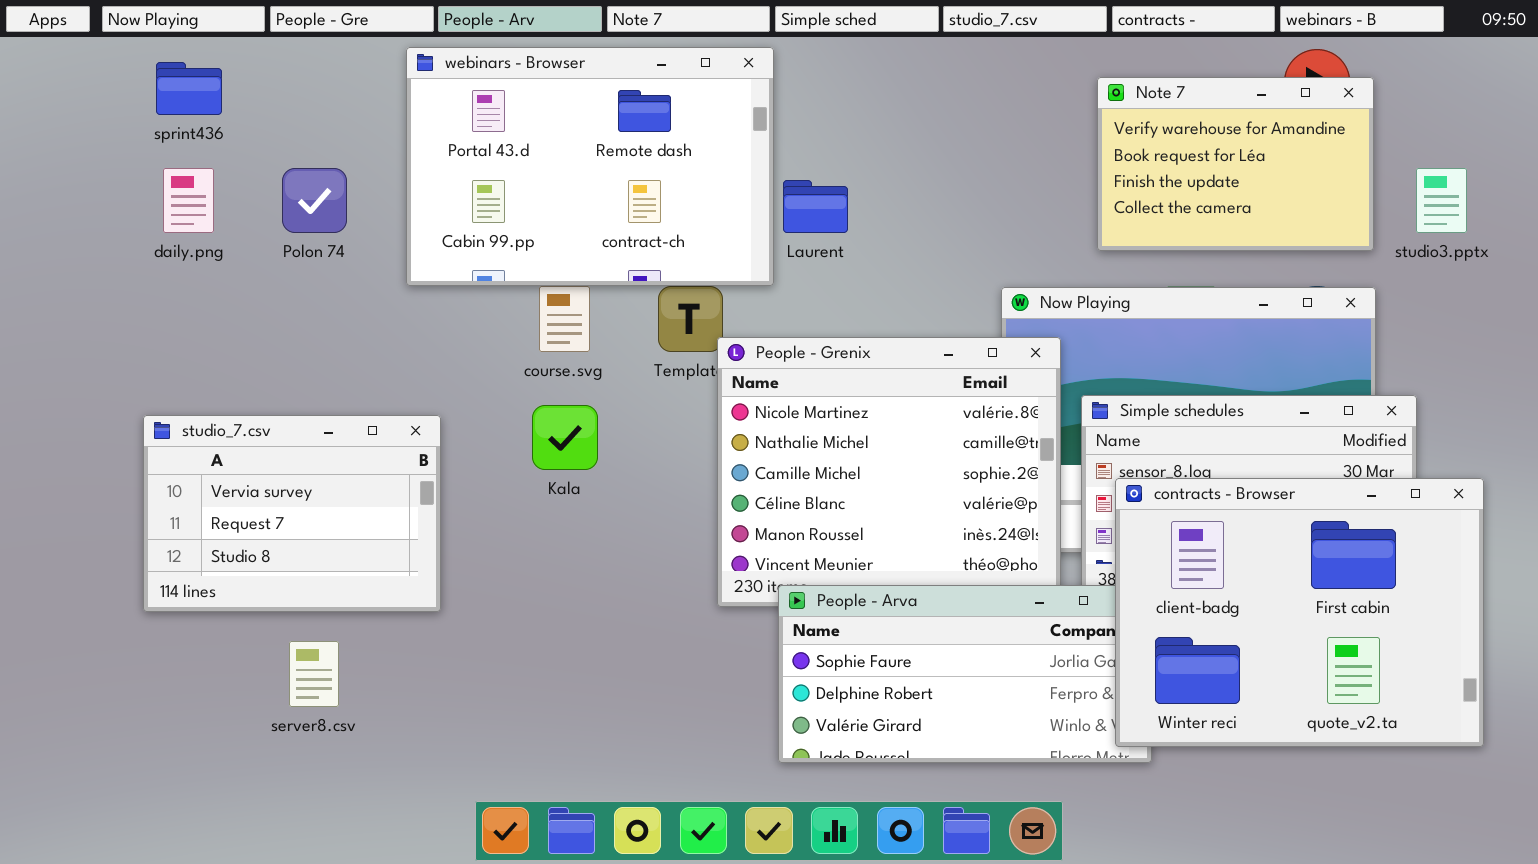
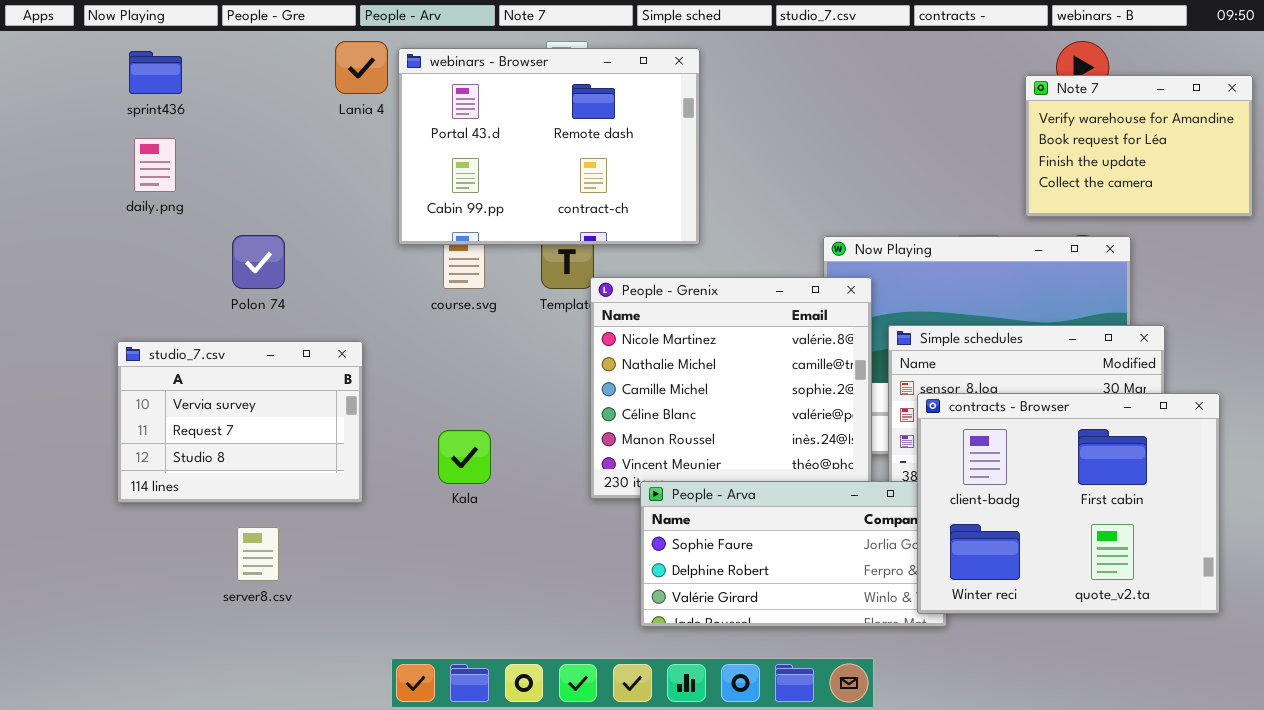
webinars - Browser: [406,47,774,286] -> [398,48,700,245], moved
Note 7: [1097,77,1374,251] -> [1025,75,1253,217], moved
Polon 74: [282,168,347,233] -> [232,235,285,289], moved
Kala: [532,405,598,470] -> [438,430,491,484], moved

